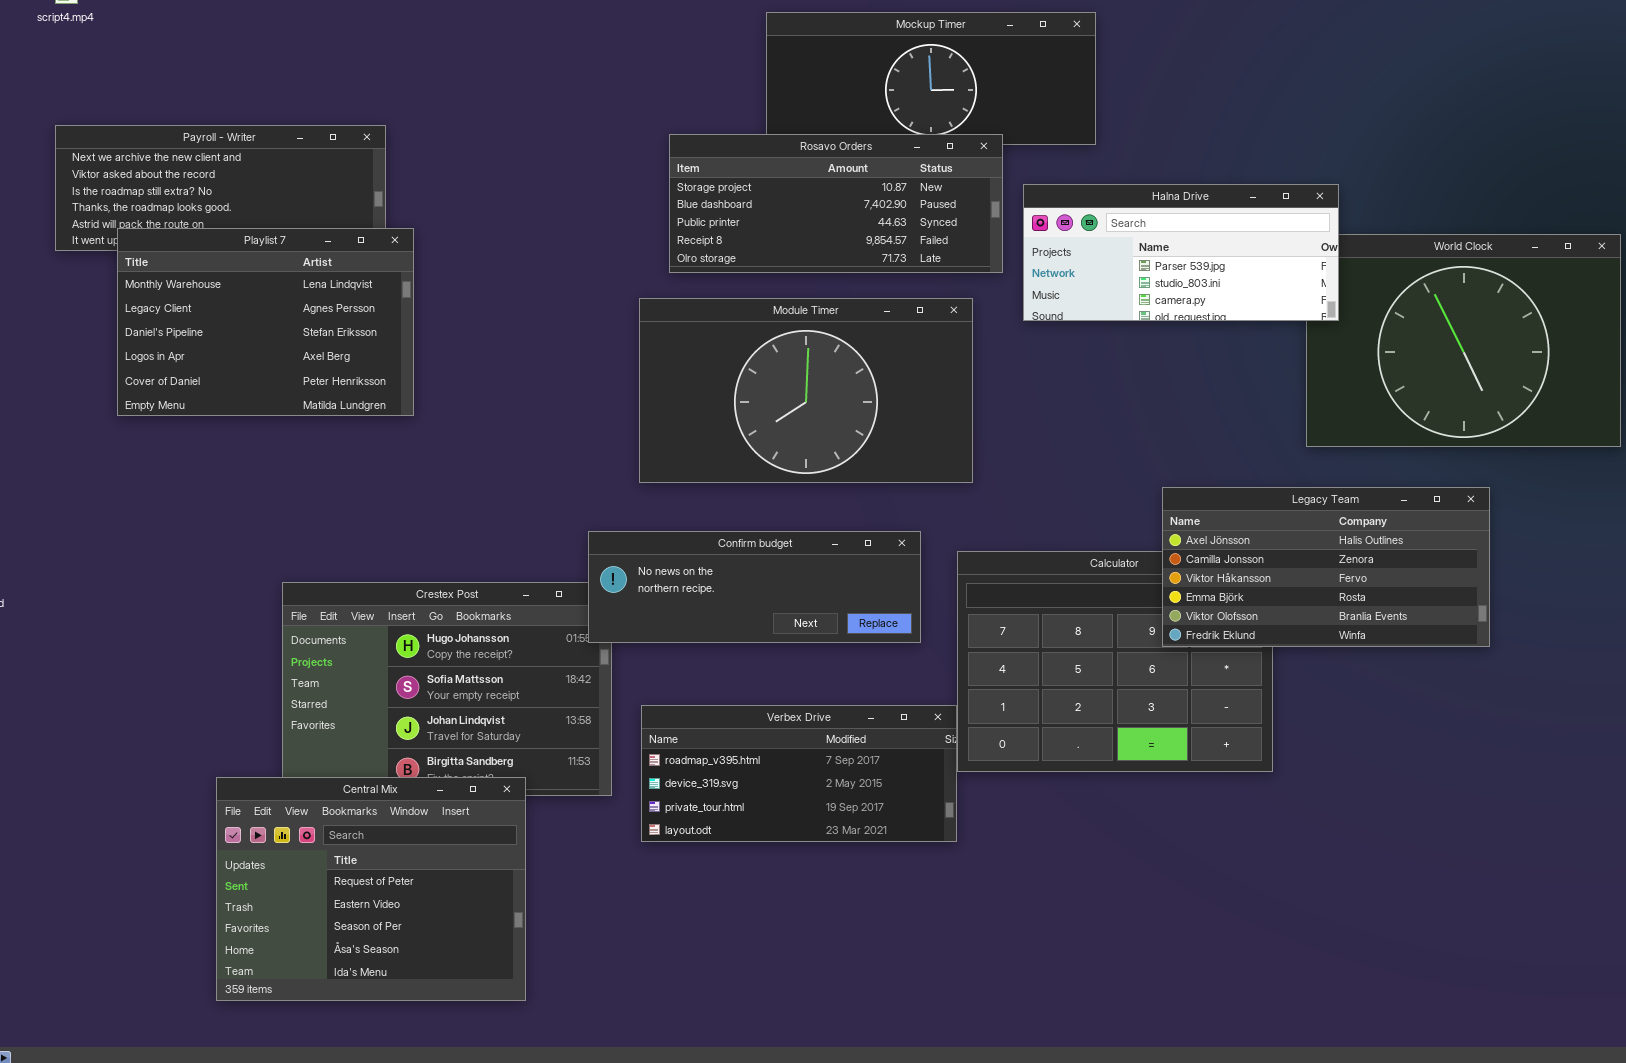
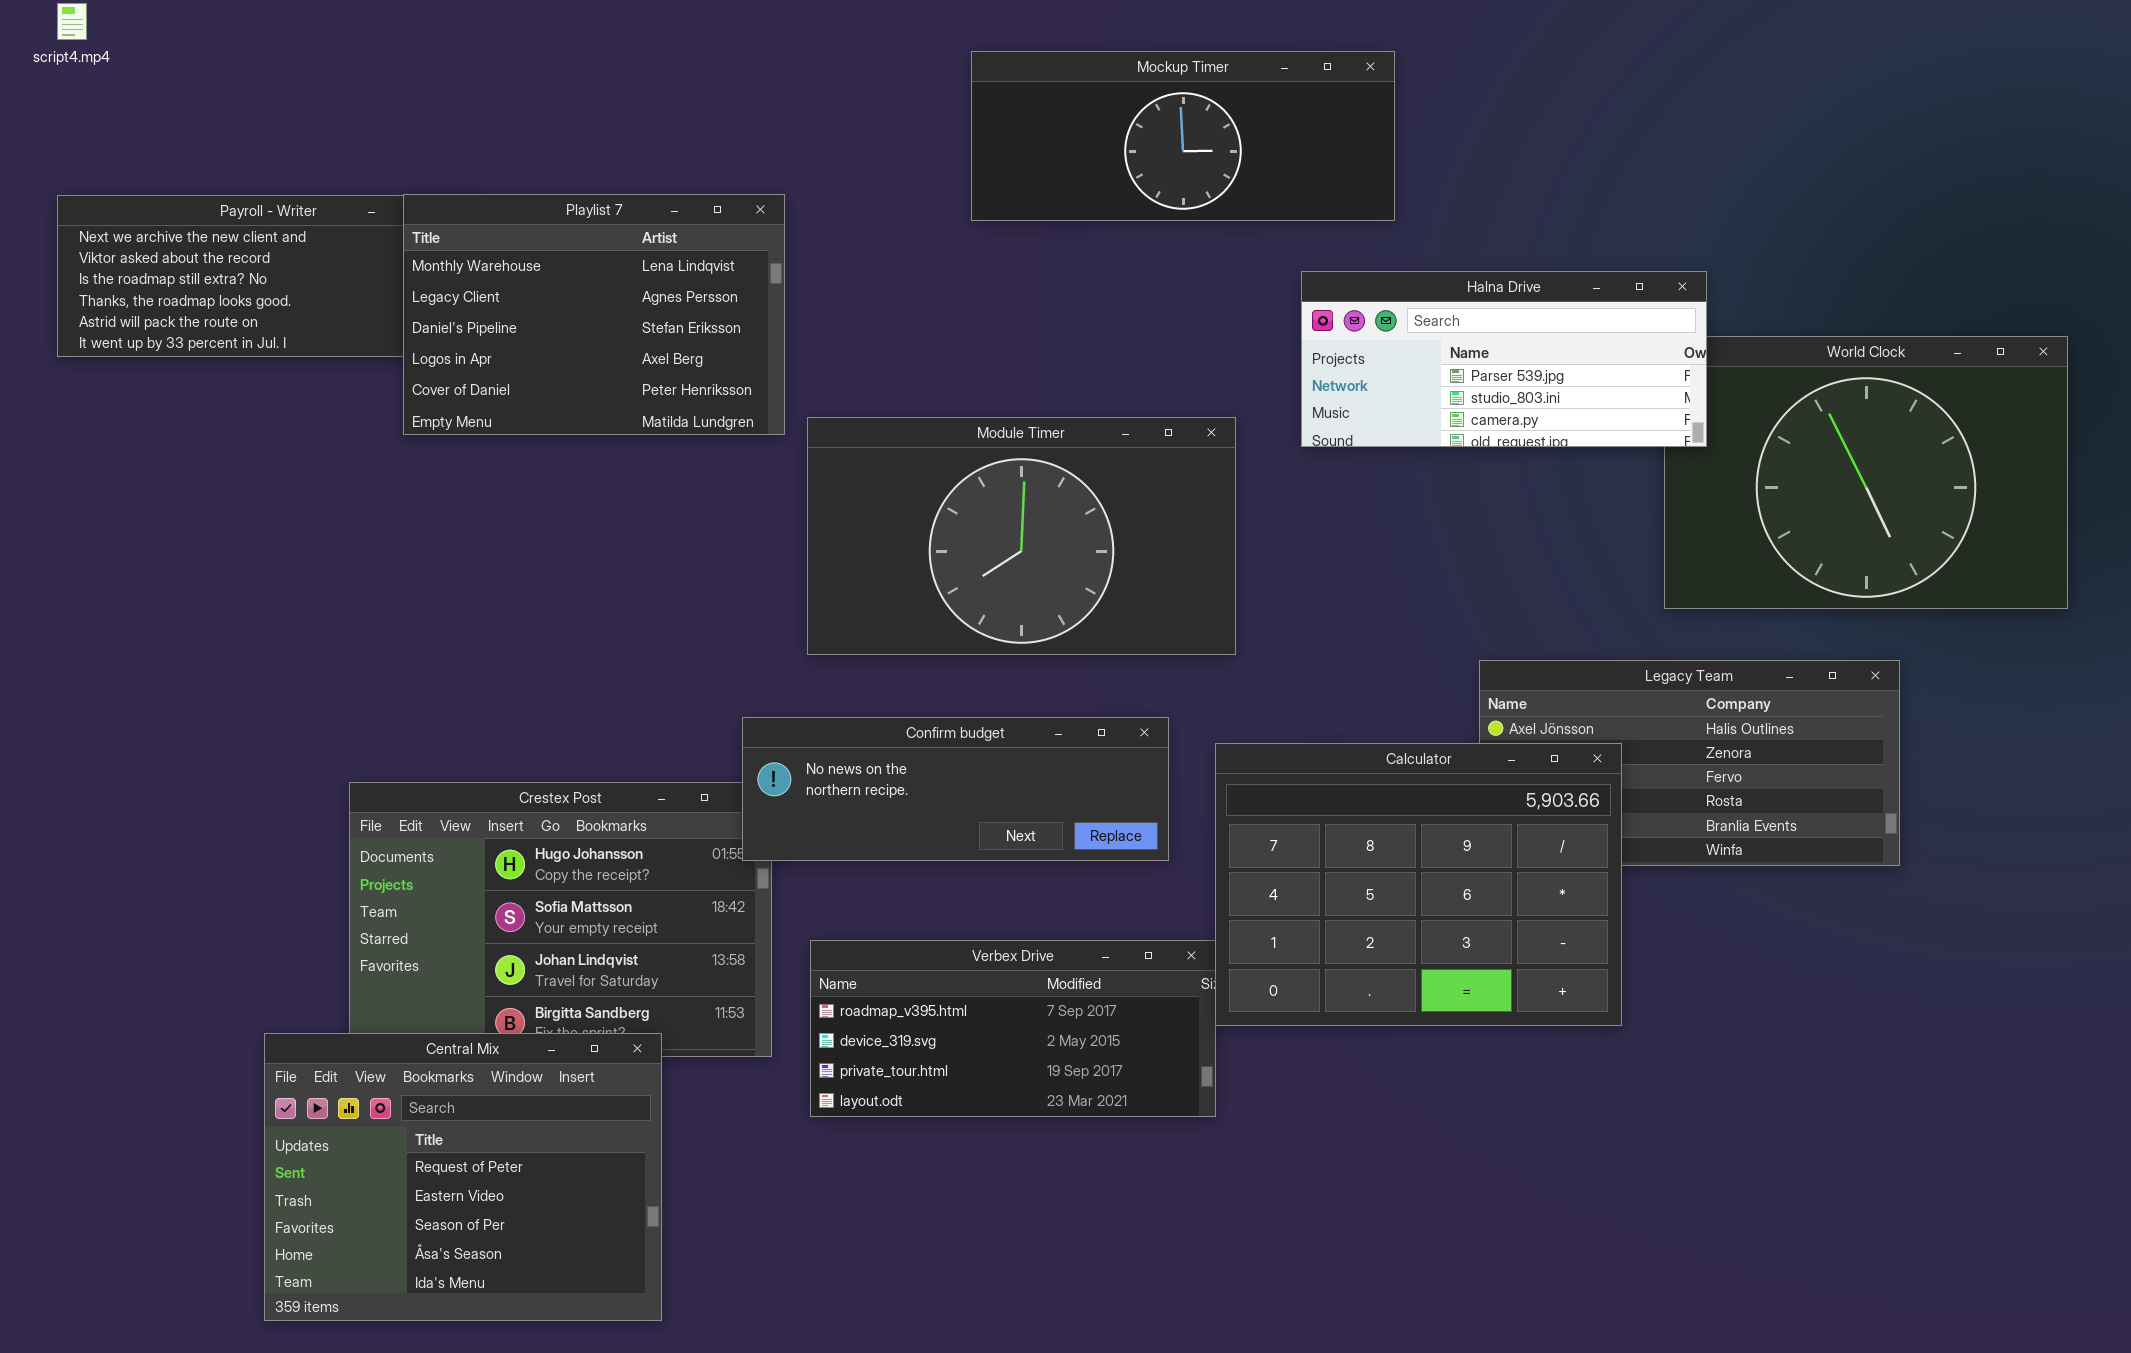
Rosavo Orders: [669,134,1003,273] -> none, closed
Playlist 7: [117,228,414,416] -> [403,194,785,435], moved
Calculator: [957,551,1273,772] -> [1215,743,1622,1026], raised

